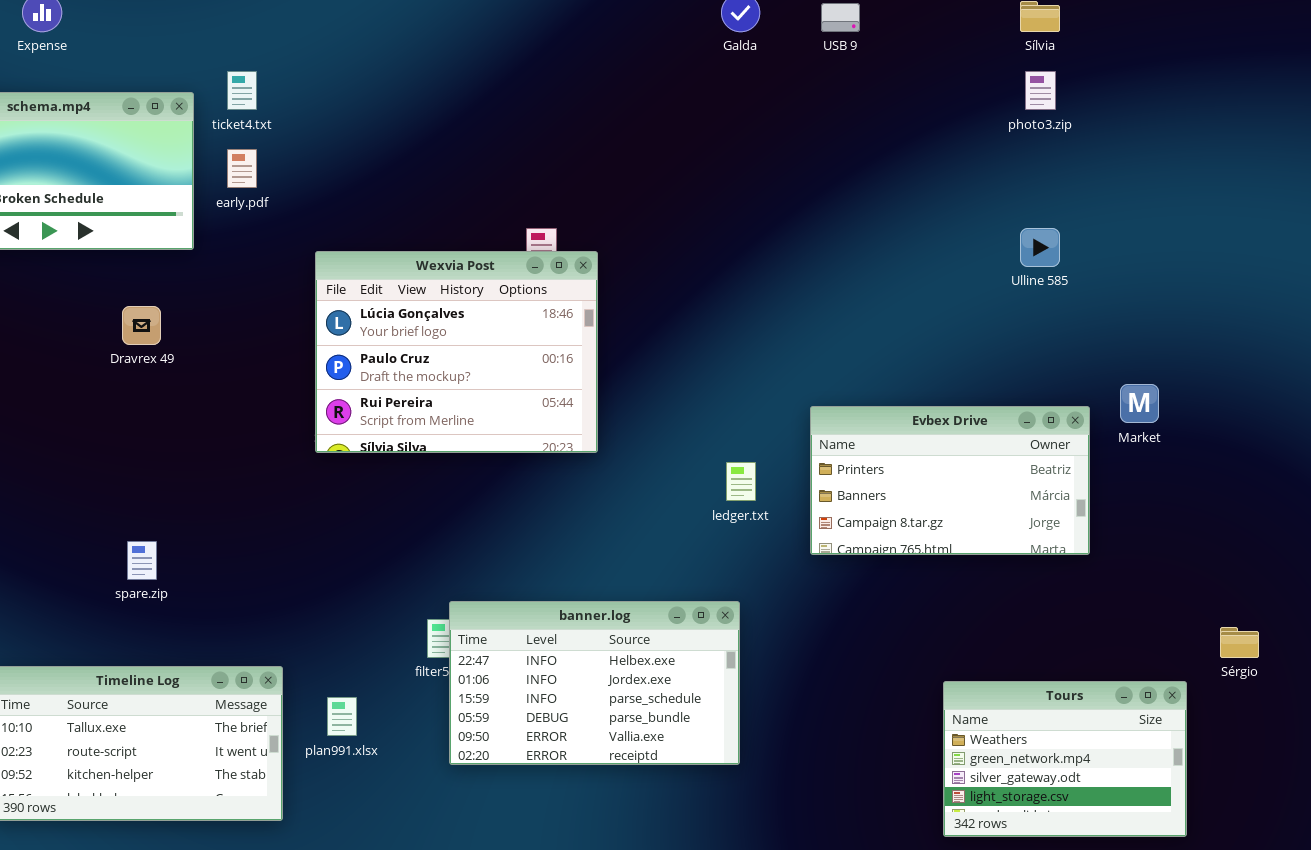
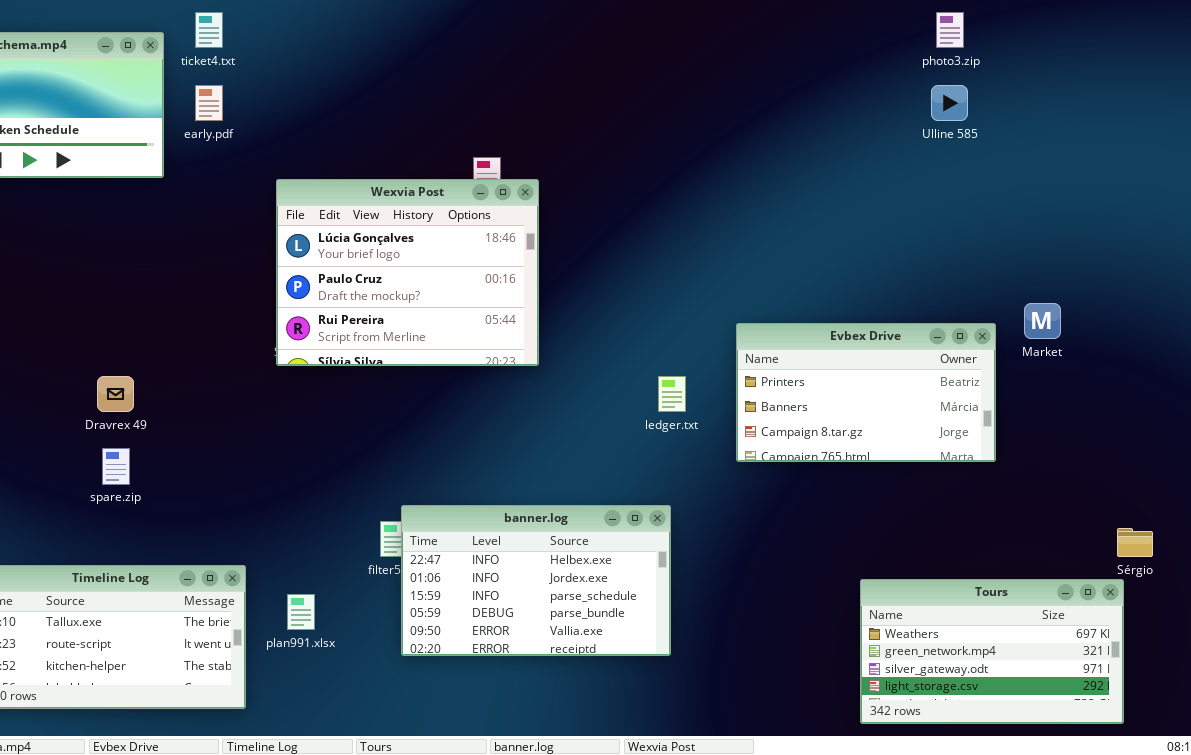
Ulline 585: [1020,228,1060,267] -> [931,85,968,121], moved
Dravrex 49: [122,306,161,345] -> [97,376,134,412], moved
Tours: [943,681,1187,837] -> [860,579,1124,724], resized

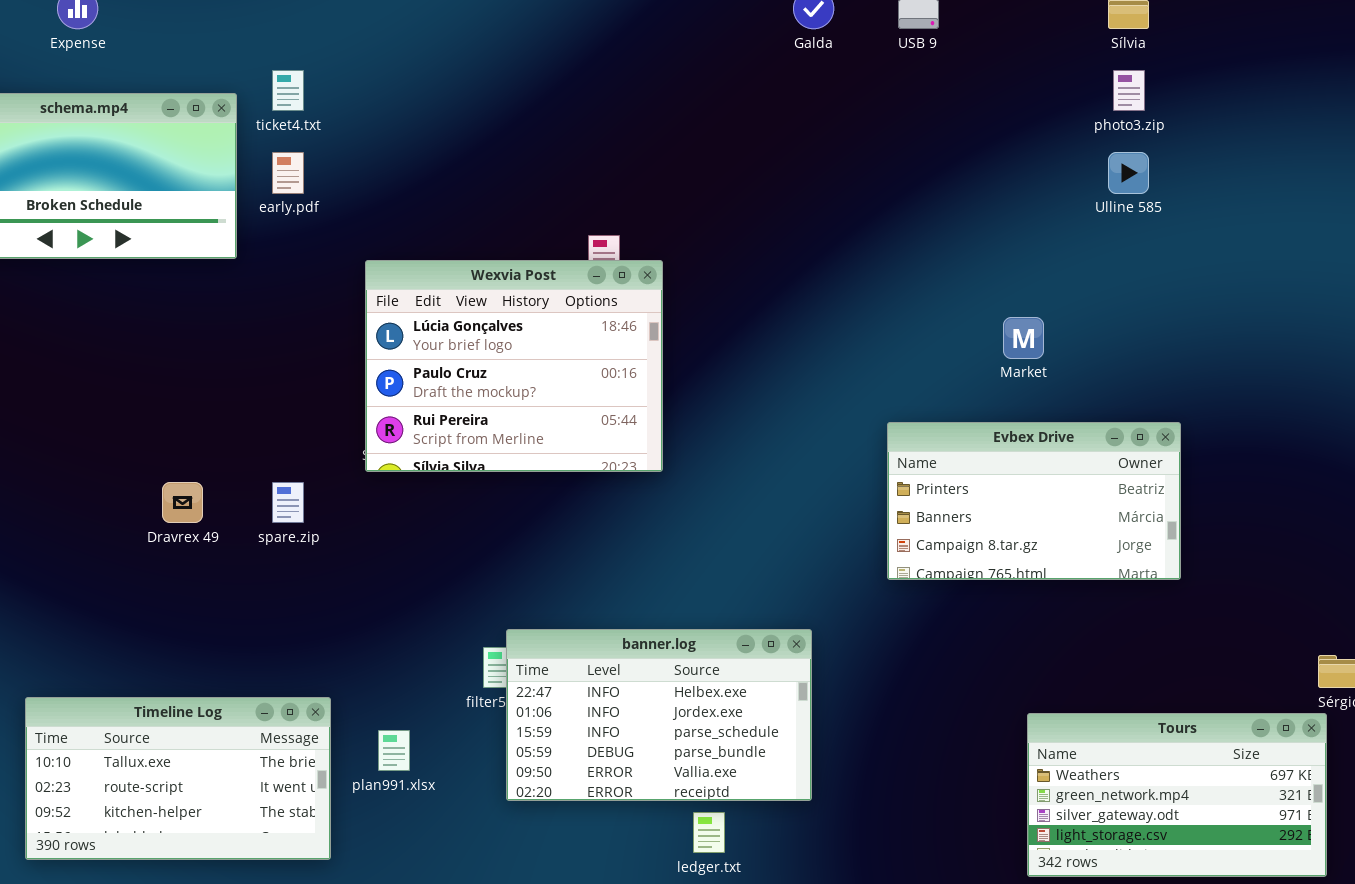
Market: [1024,303,1061,339] -> [1003,317,1044,359], moved
ledger.txt: [658,376,686,412] -> [693,812,725,853], moved
spare.zip: [102,448,130,485] -> [272,482,304,523], moved

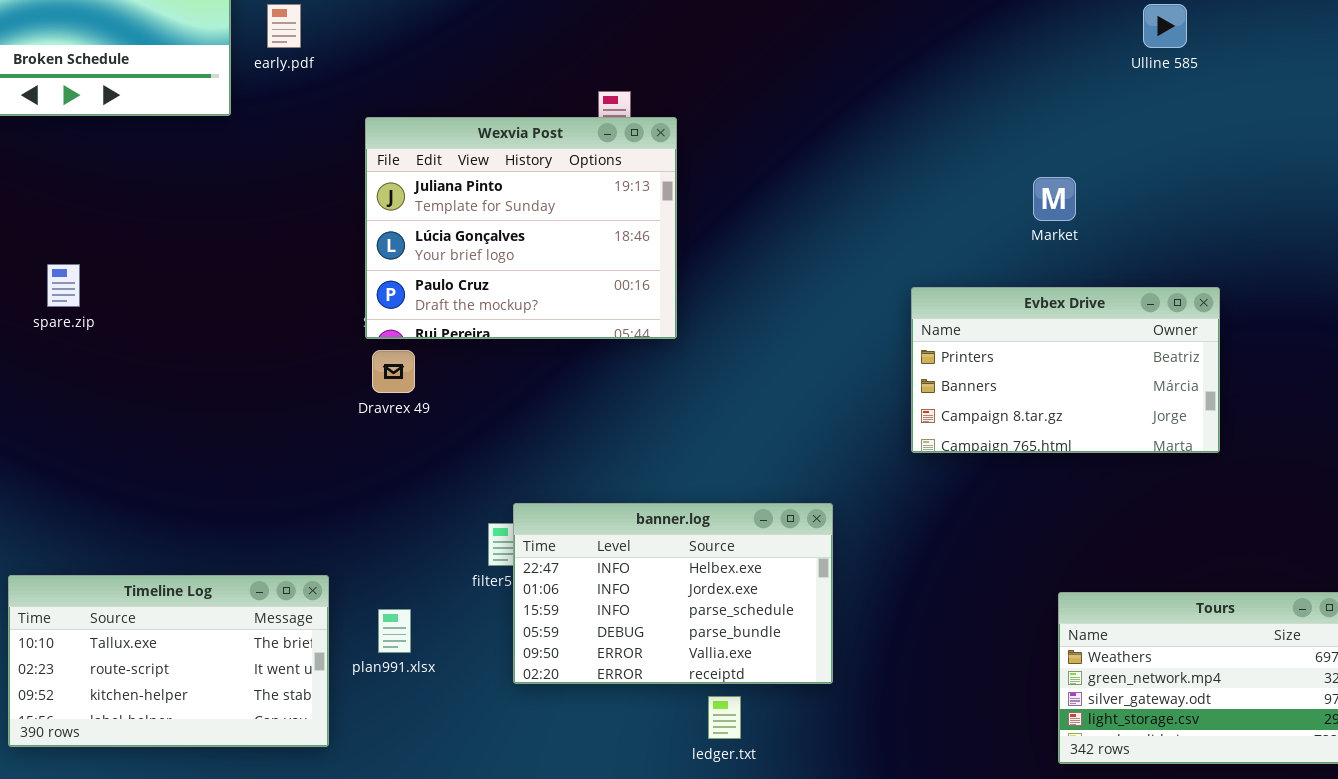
Wexvia Post: [365,260,663,472] -> [365,117,677,339], scrolled up 1 row
Dravrex 49: [162,482,203,523] -> [372,350,415,393], moved
spare.zip: [272,482,304,523] -> [47,264,80,307], moved

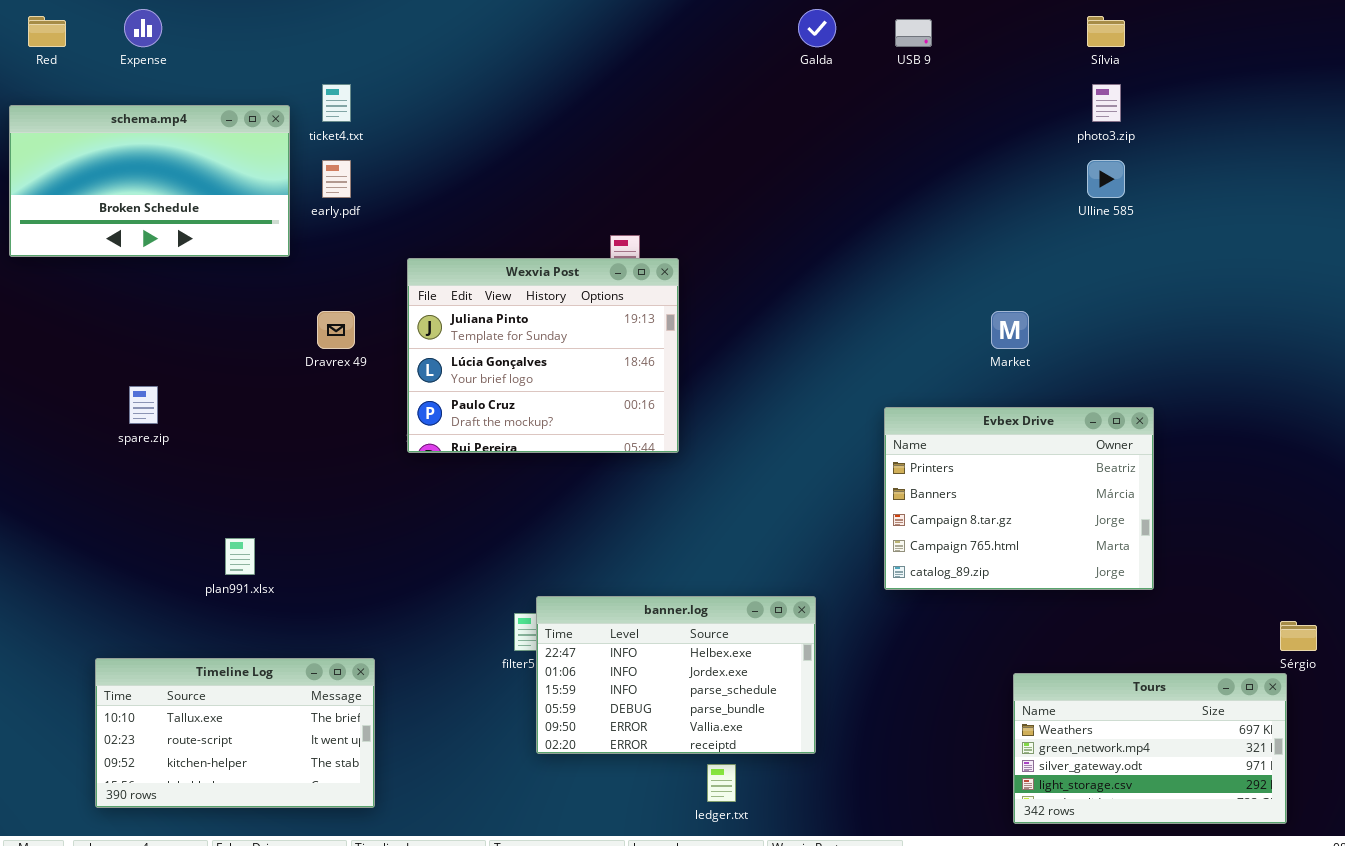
Evbex Drive: [911,287,1220,453] -> [884,407,1154,590], resized
Dravrex 49: [372,350,415,393] -> [317,311,355,349], moved
plan991.xlsx: [378,609,411,653] -> [225,538,255,575], moved

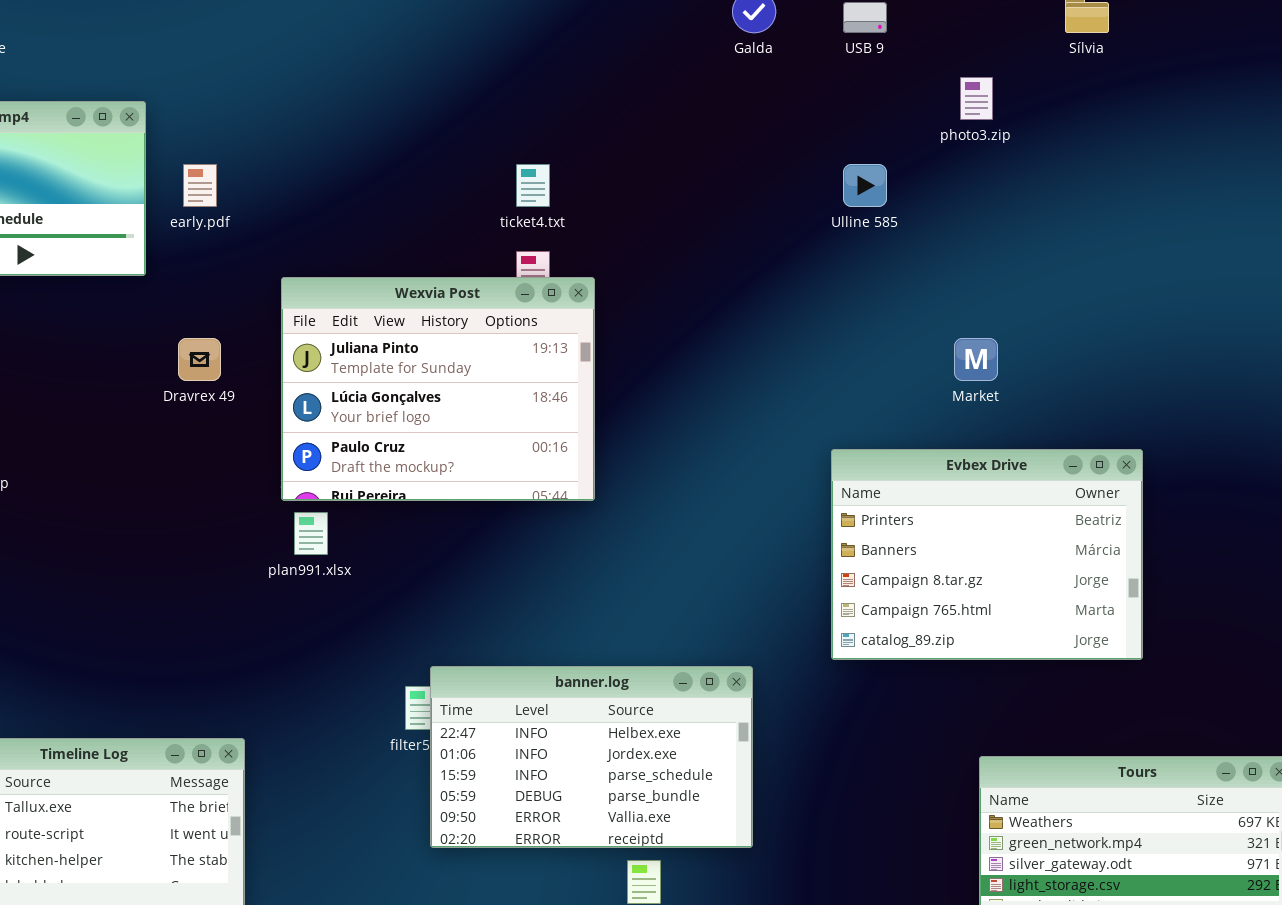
ticket4.txt: [322,84,351,122] -> [516,164,550,207], moved
photo3.zip: [1092,84,1121,122] -> [960,77,993,120], moved
Ulline 585: [1087,160,1125,198] -> [843,164,887,207], moved
plan991.xlsx: [225,538,255,575] -> [294,512,328,555], moved

